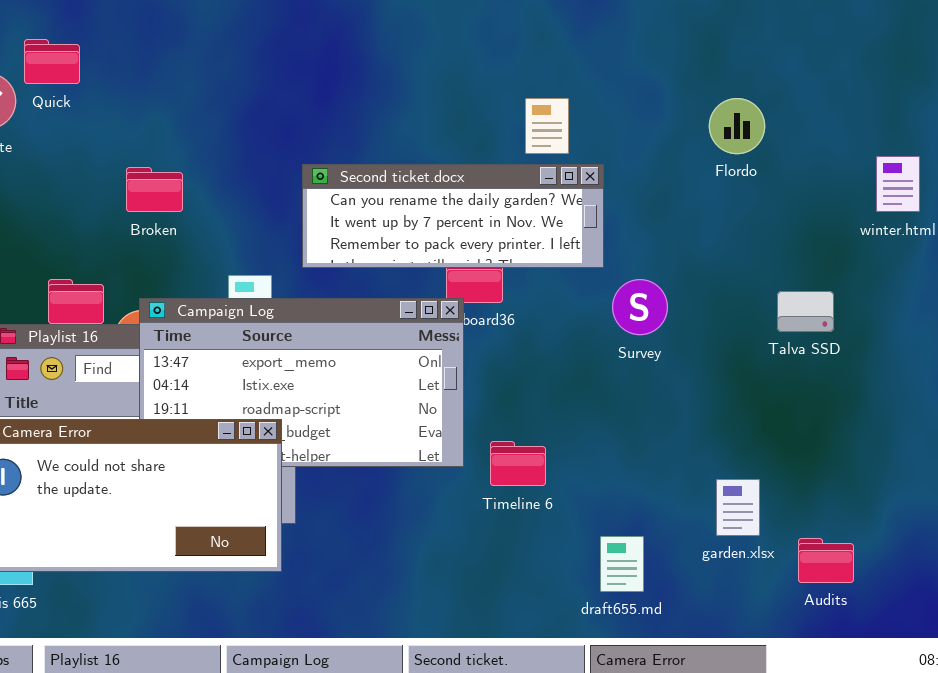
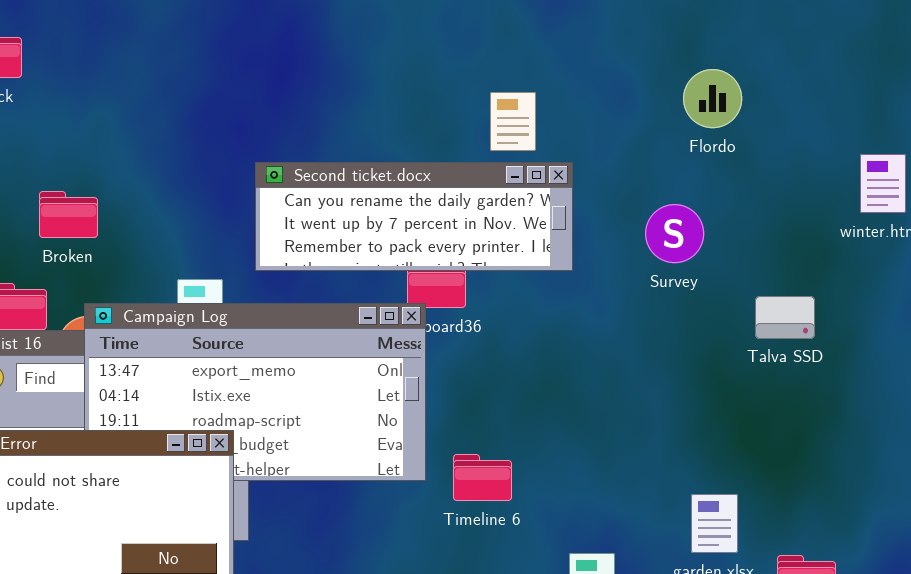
Flordo: [709,98,765,154] -> [683,69,742,128], moved
Broken: [126,167,183,212] -> [39,191,98,238], moved
Survey: [612,279,668,335] -> [645,204,704,263], moved

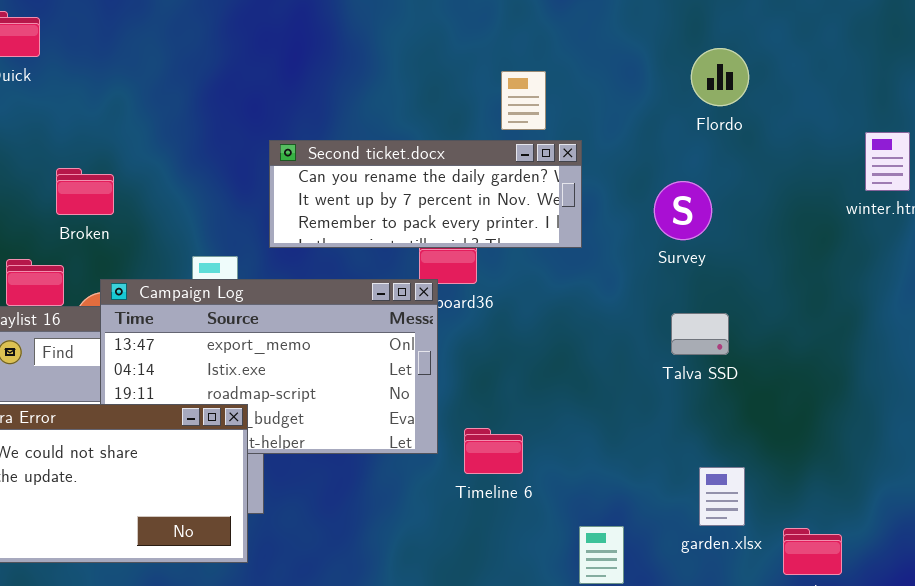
Talva SSD: [755,296,815,339] -> [671,313,729,355], moved

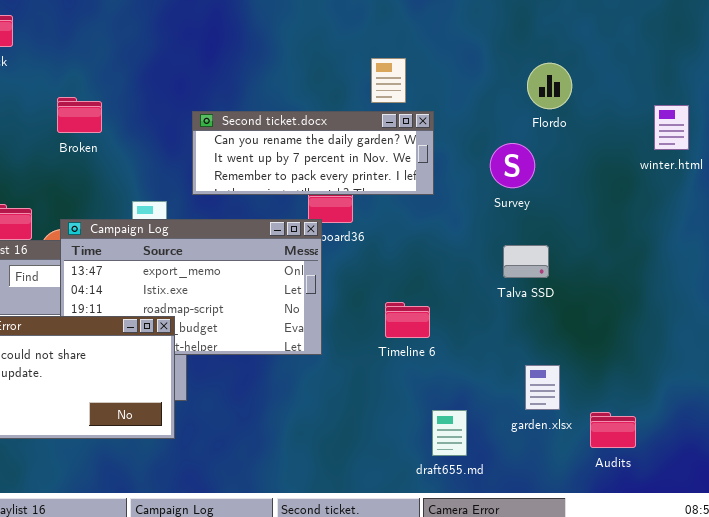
Flordo: [691,48,749,106] -> [527,63,572,109], moved
Broken: [56,168,114,215] -> [57,97,102,133], moved
Timeline 6: [464,428,523,474] -> [385,302,430,338], moved

